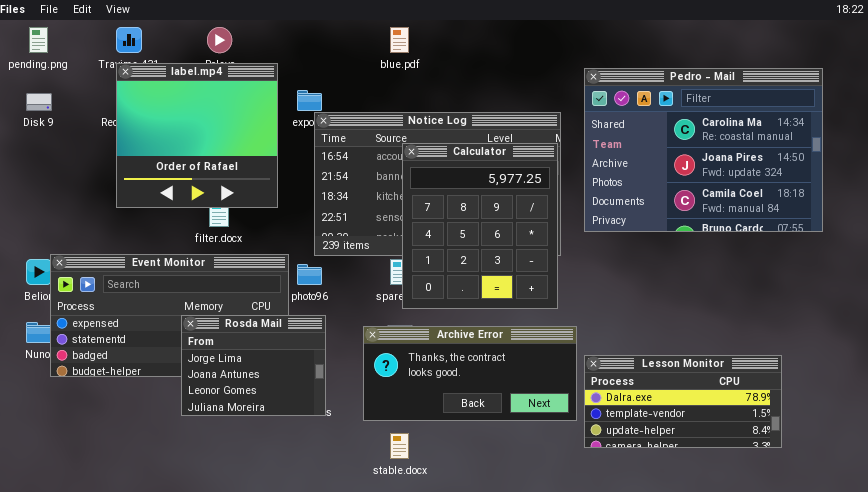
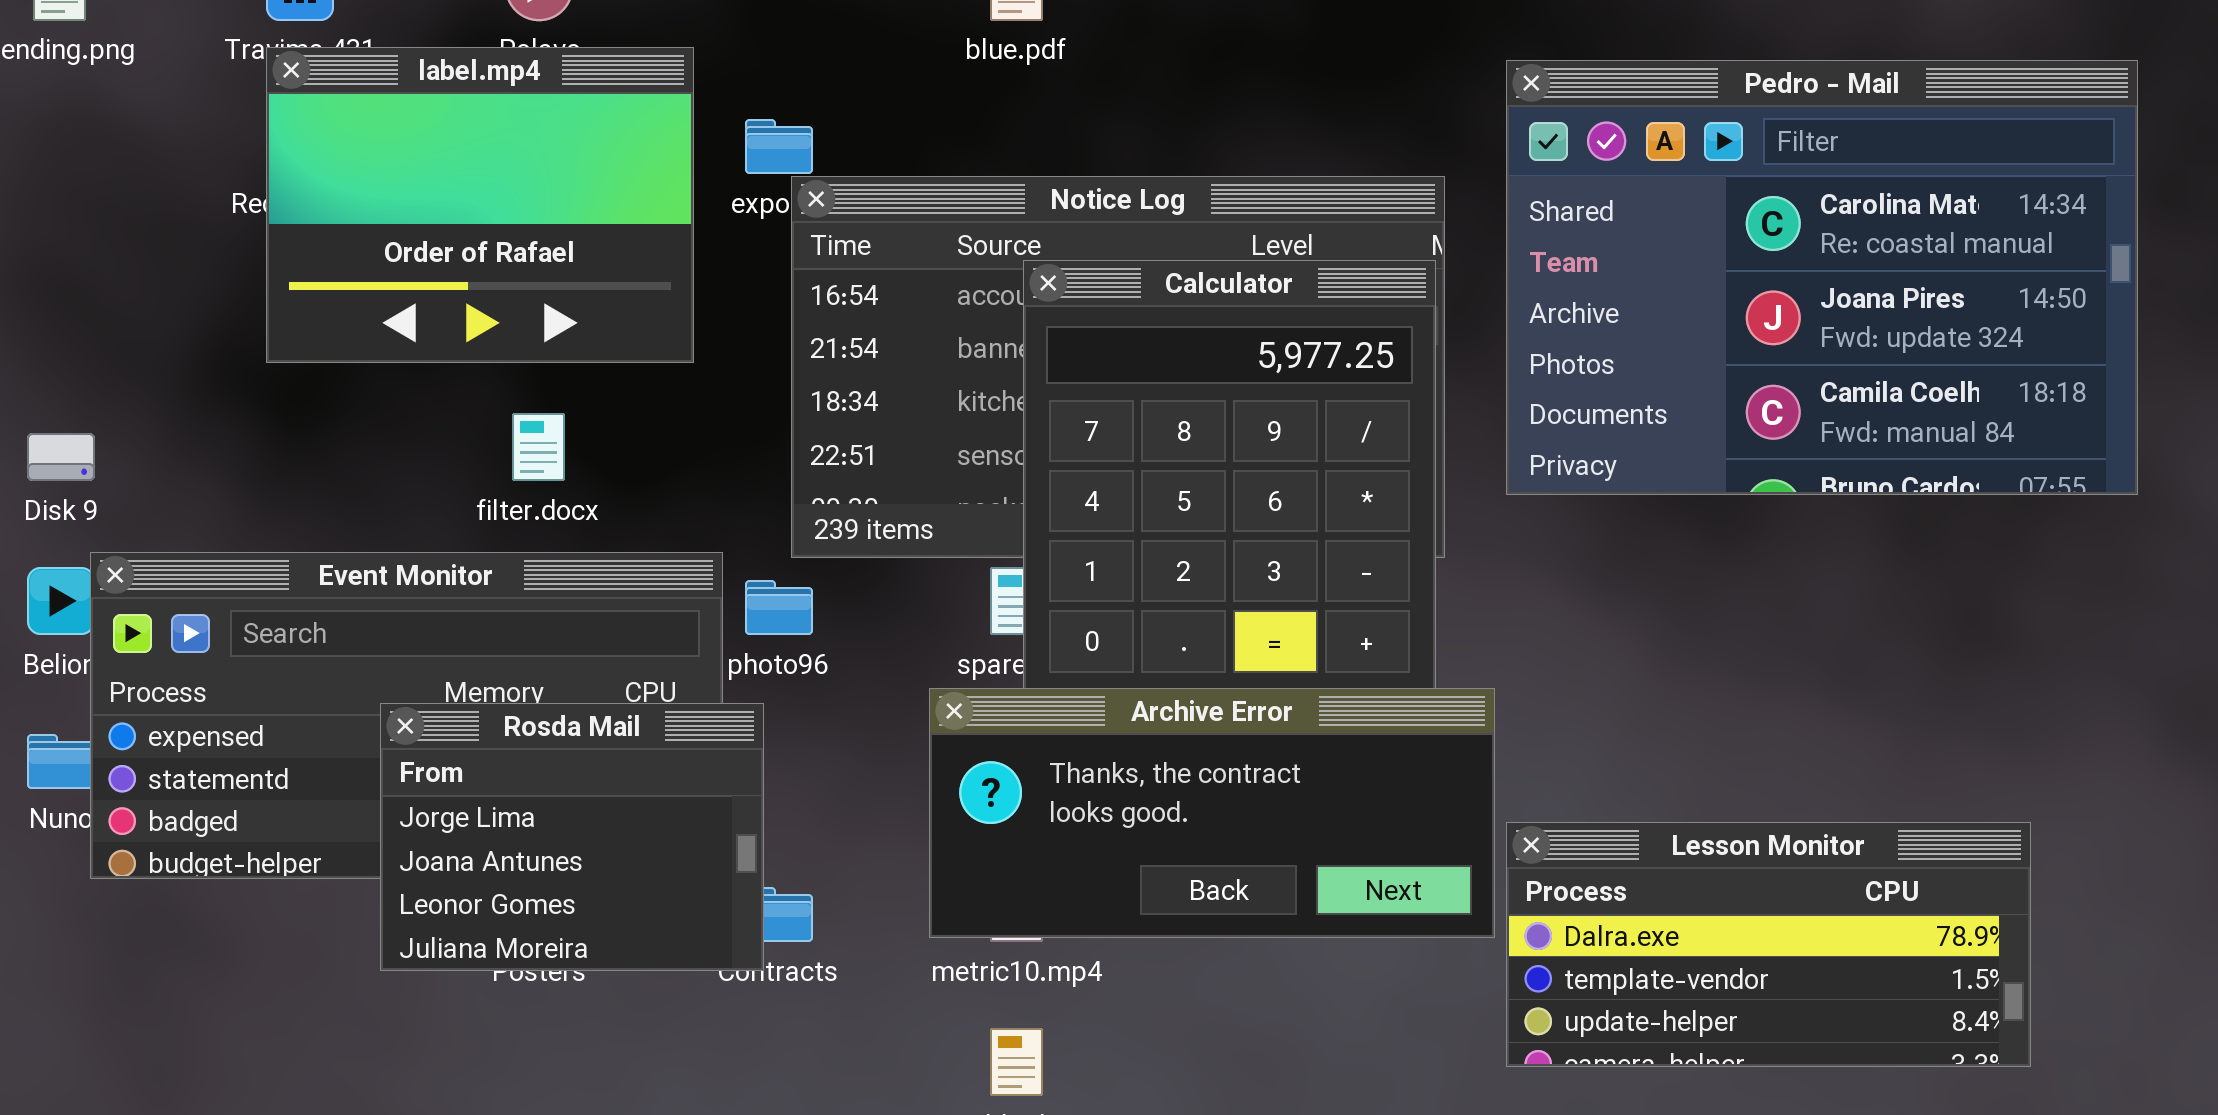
label.mp4: [116,63,278,208] -> [266,47,694,363], resized
Disk 9: [26,93,52,111] -> [27,433,95,481], moved
Rosda Mail: [181,315,326,416] -> [380,703,764,971], moved
Archive Error: [363,326,577,421] -> [929,688,1495,938], moved

